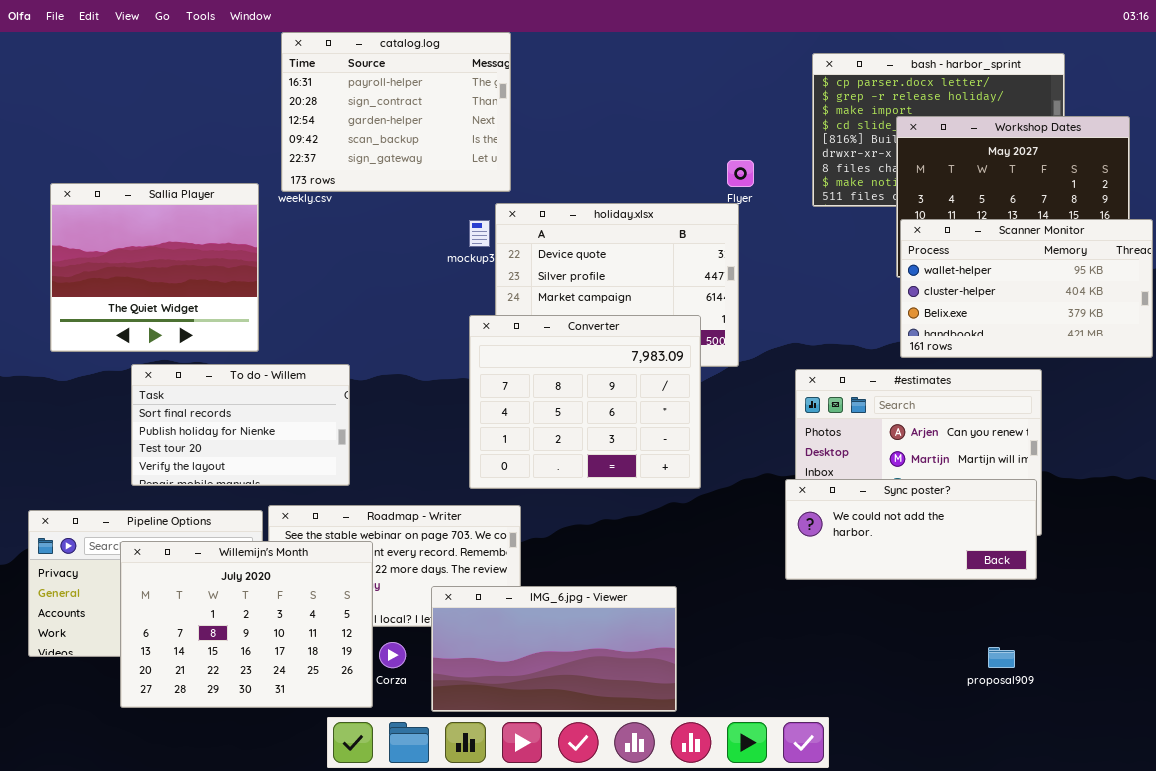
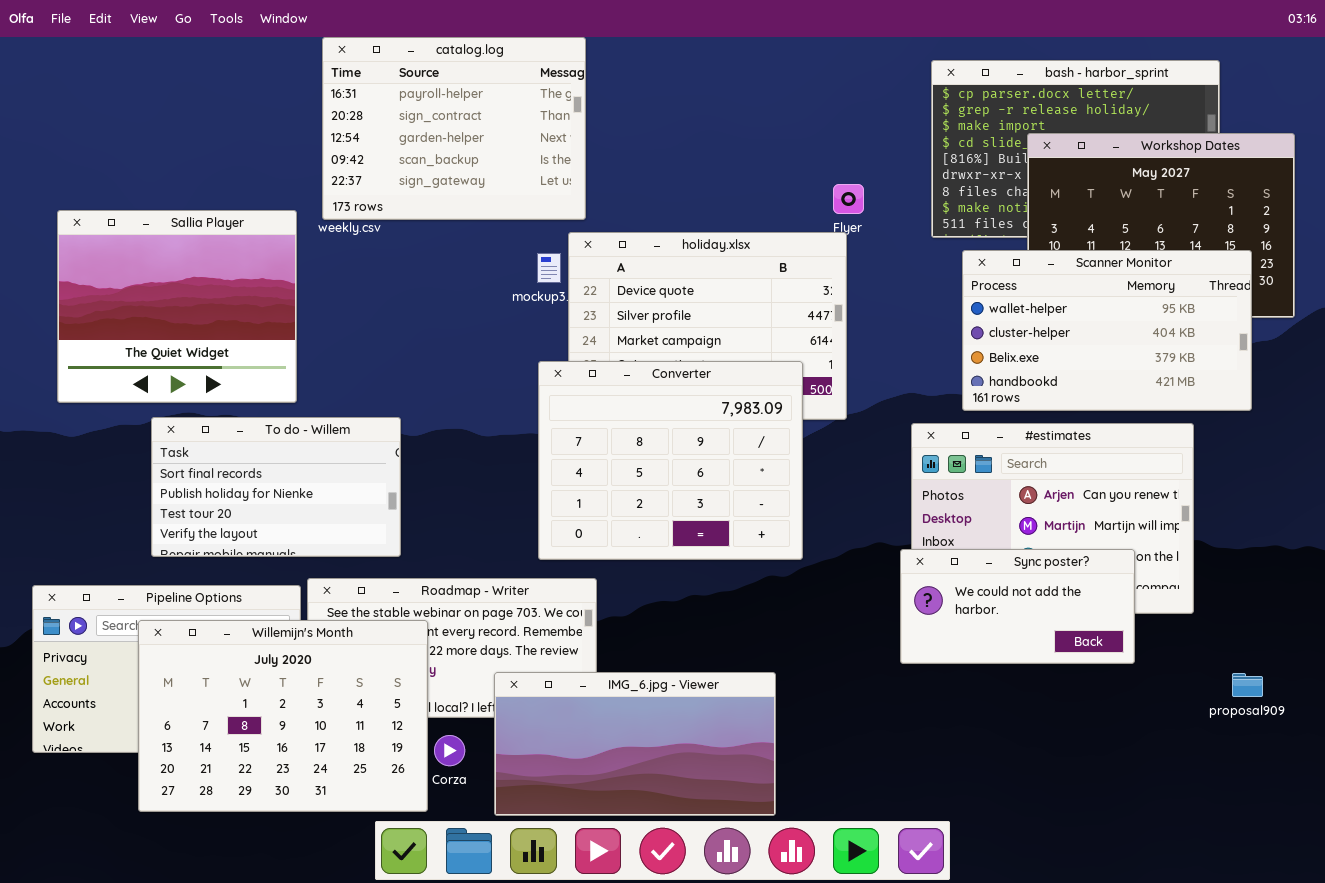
Scanner Monitor: [900,219,1153,358] -> [962,250,1252,411], moved
Sync poster?: [785,479,1037,580] -> [900,549,1135,664], resized
proposal909: [988,647,1015,668] -> [1232,673,1263,697], moved

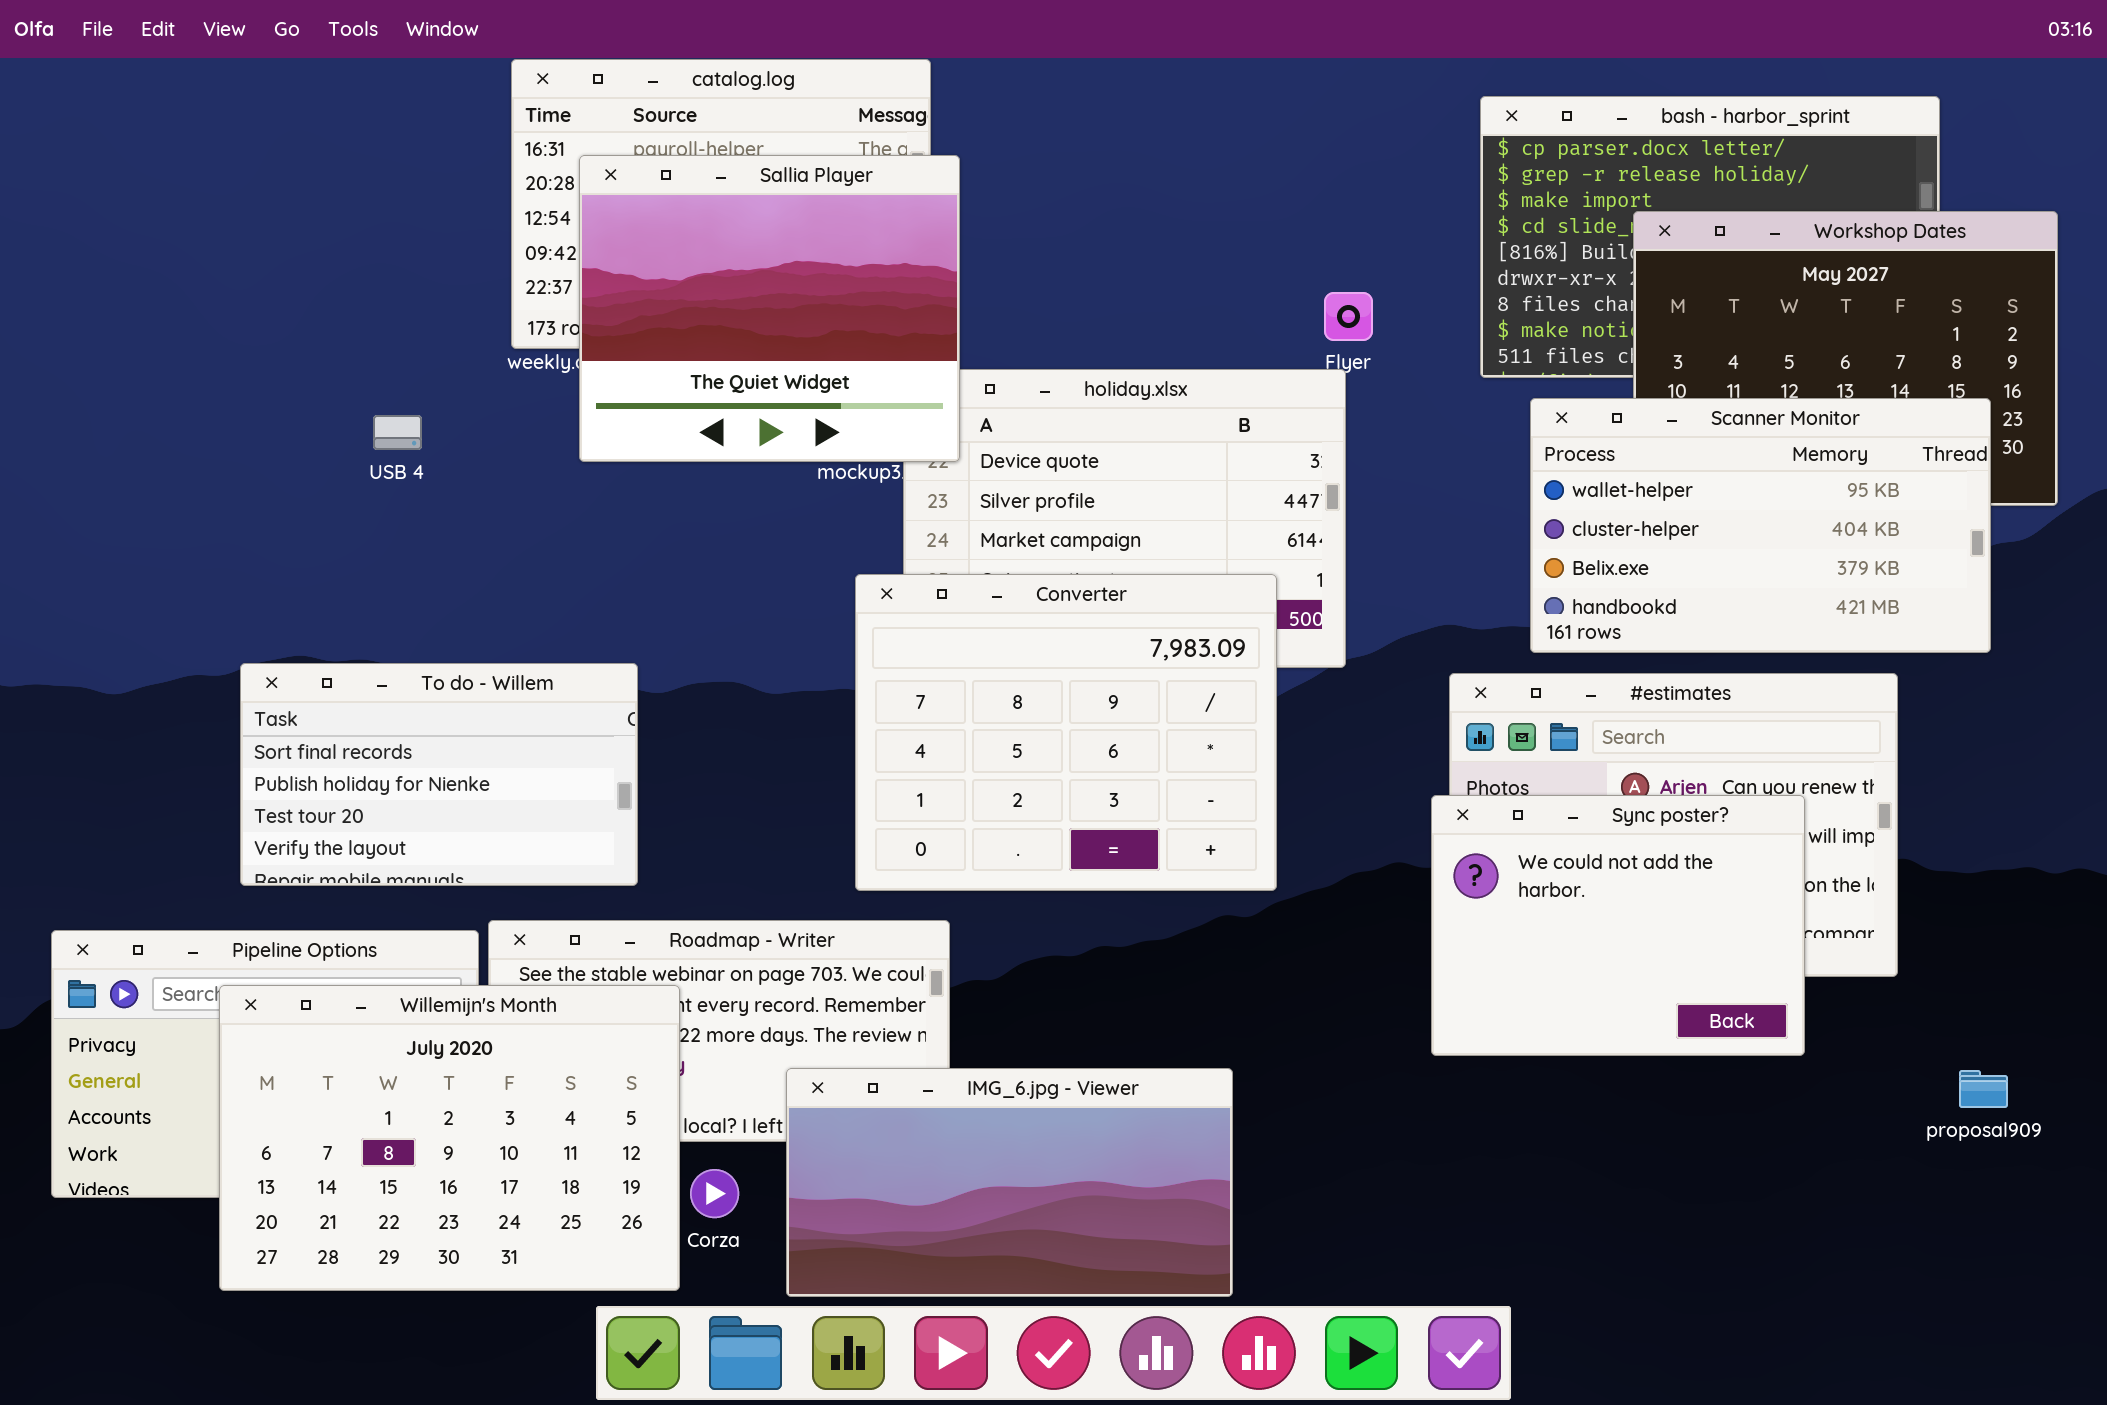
Sallia Player: [57,210,297,403] -> [579,155,960,462], moved
Sync poster?: [900,549,1135,664] -> [1431,795,1805,1056], resized

